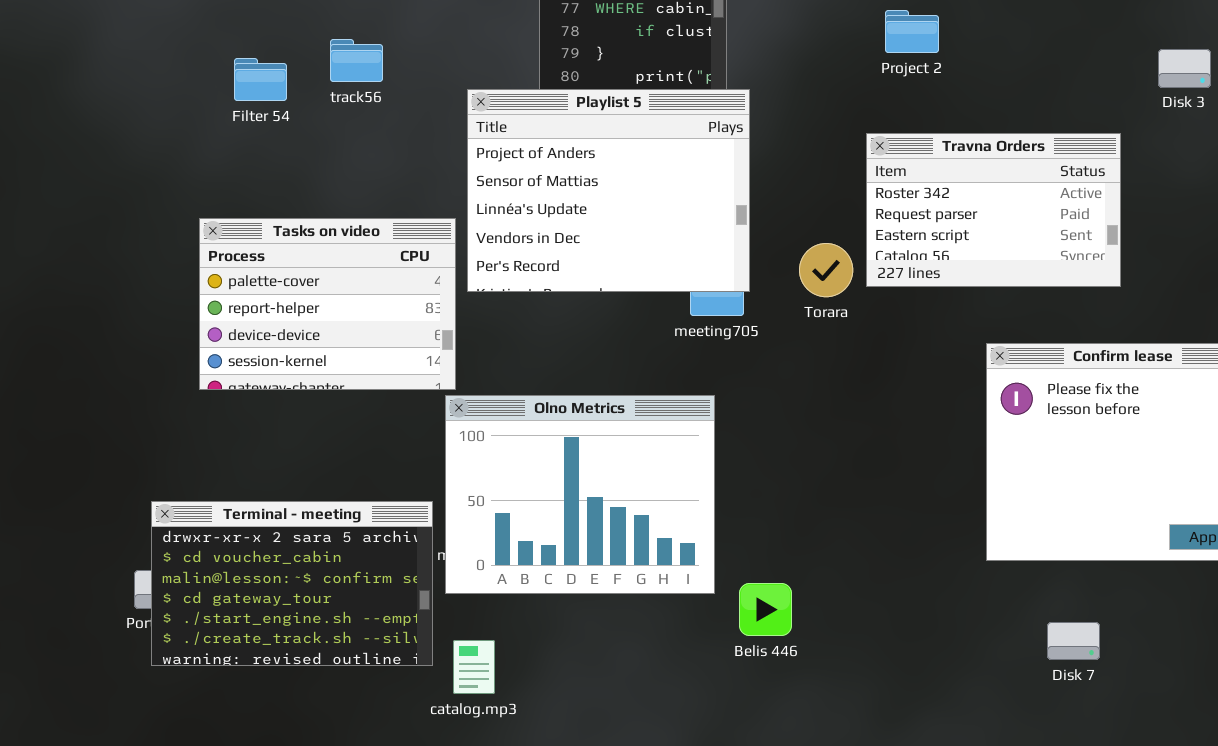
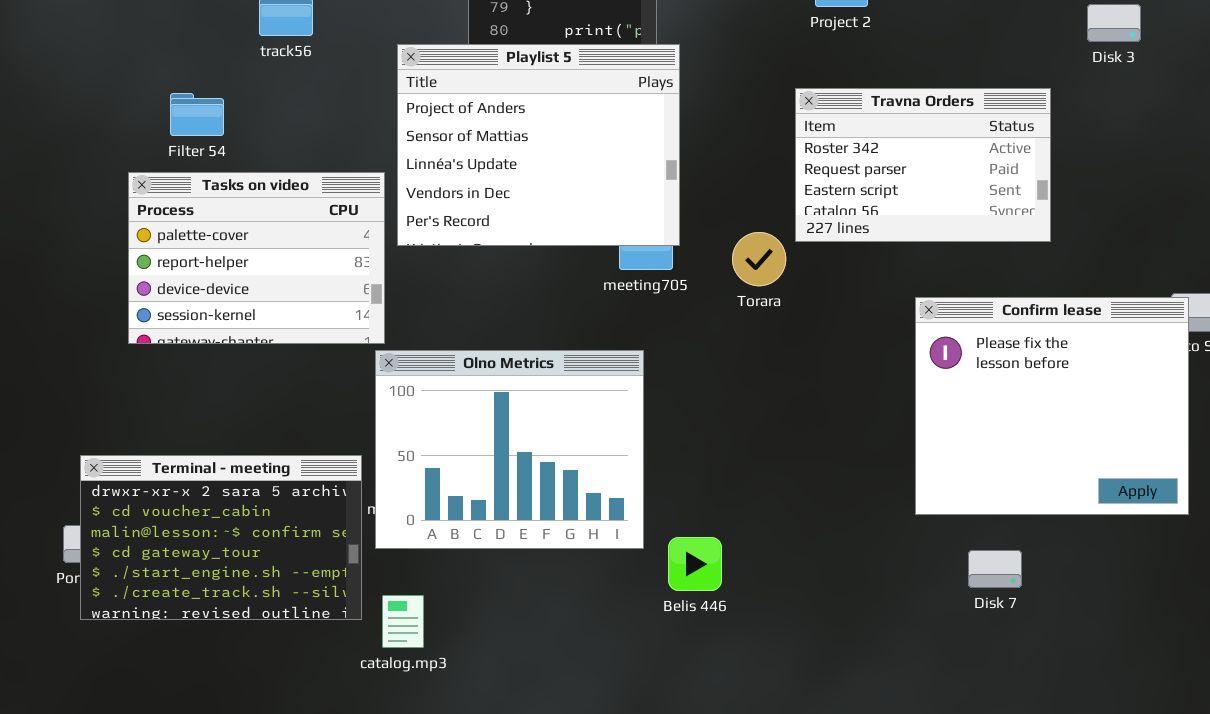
Filter 54: [234,58,287,101] -> [170,93,224,136], moved
Torara: [799,243,853,297] -> [732,232,786,286], moved
Disk 7: [1047,622,1100,660] -> [968,550,1022,588], moved

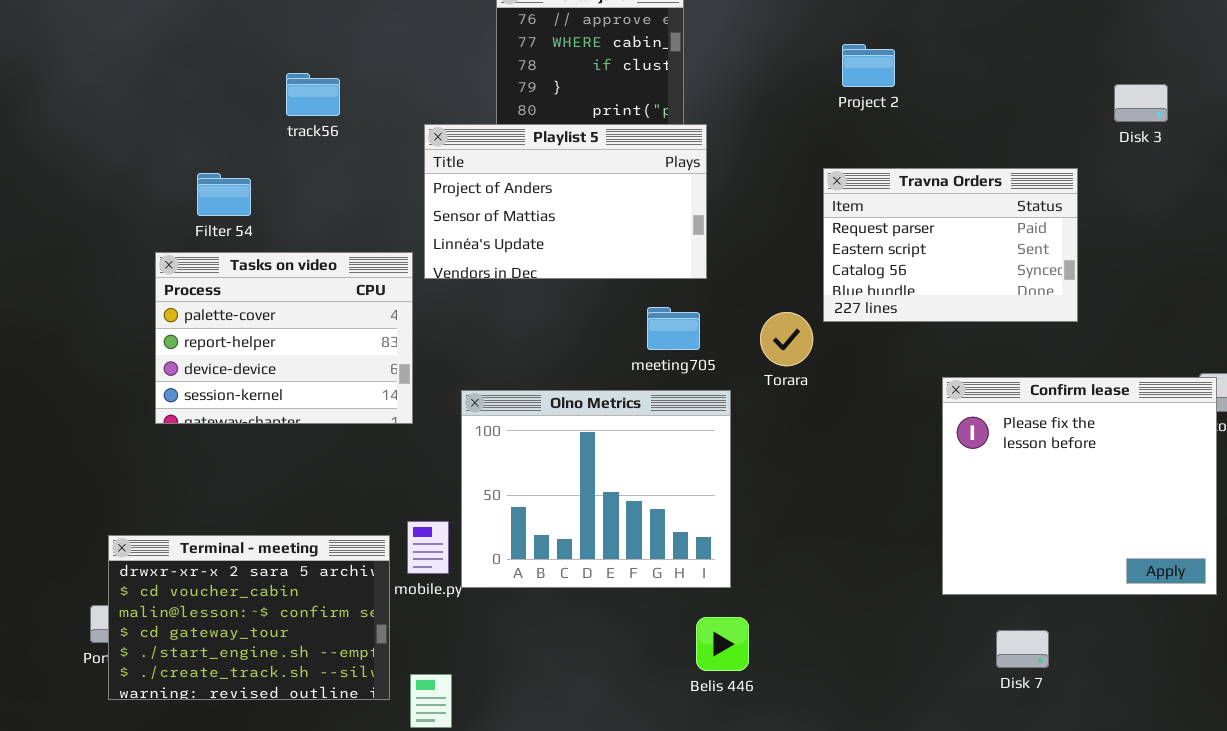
Playlist 5: [397,44,680,246] -> [424,124,707,279], resized
Travna Orders: [795,88,1051,242] -> [823,168,1078,322], scrolled down 1 row
Olno Metrics: [375,350,644,549] -> [461,390,731,588], moved

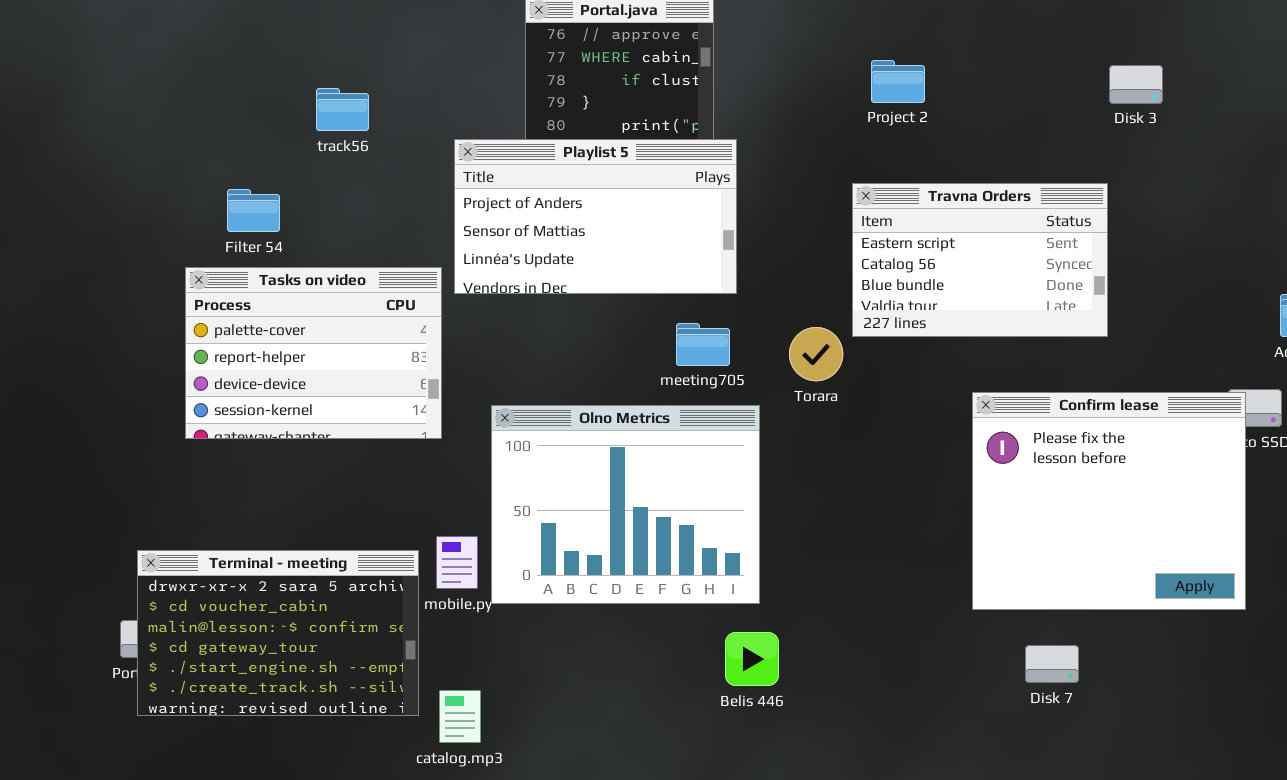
Disk 3: [1114,84,1168,122] -> [1109,65,1163,104], moved
Travna Orders: [823,168,1078,322] -> [852,183,1108,337], scrolled down 1 row

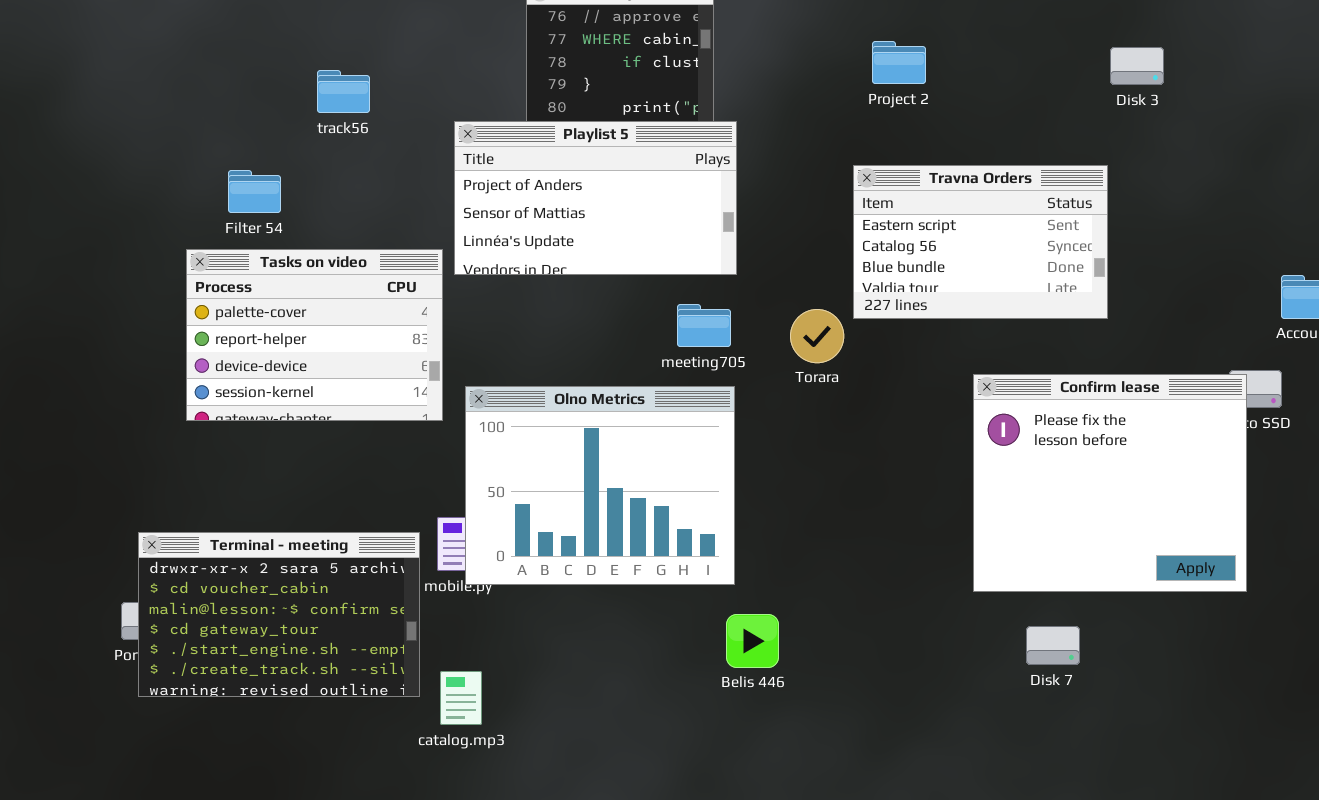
Olno Metrics: [491,405,760,604] -> [465,386,735,585], moved

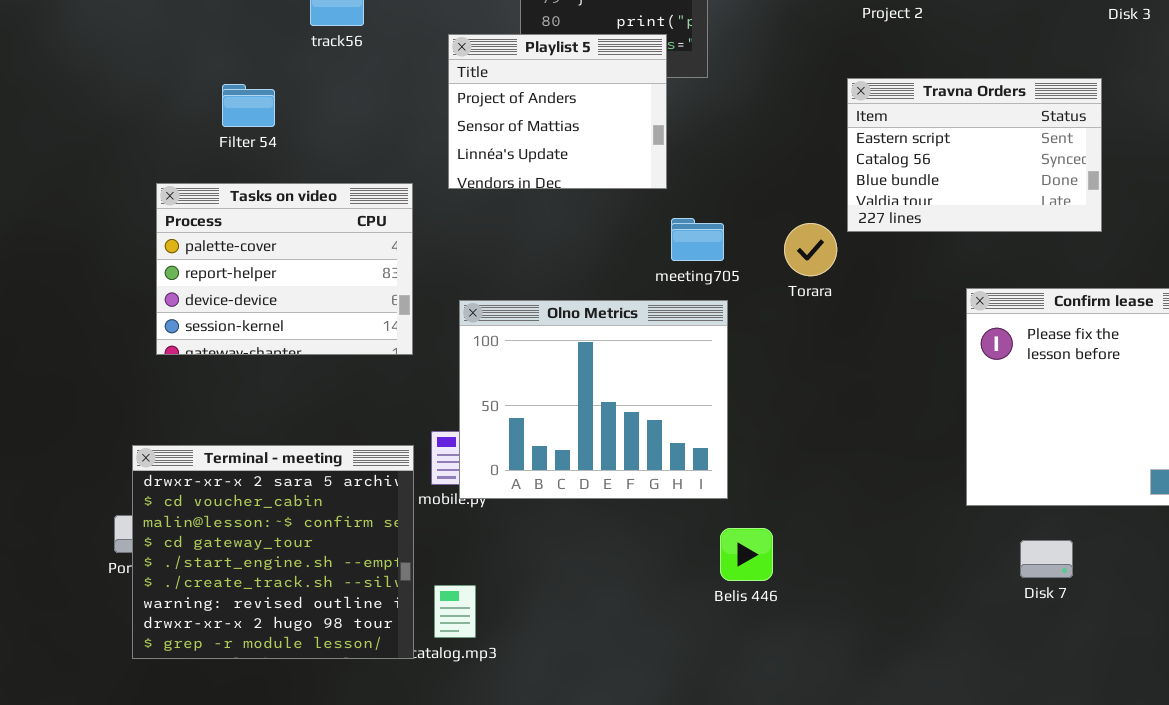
Playlist 5: [454,121,737,275] -> [448,34,667,189], resized
Tasks on video: [186,249,443,421] -> [156,183,413,355], moved
Terminal - meeting: [138,532,420,697] -> [132,445,414,659], resized

